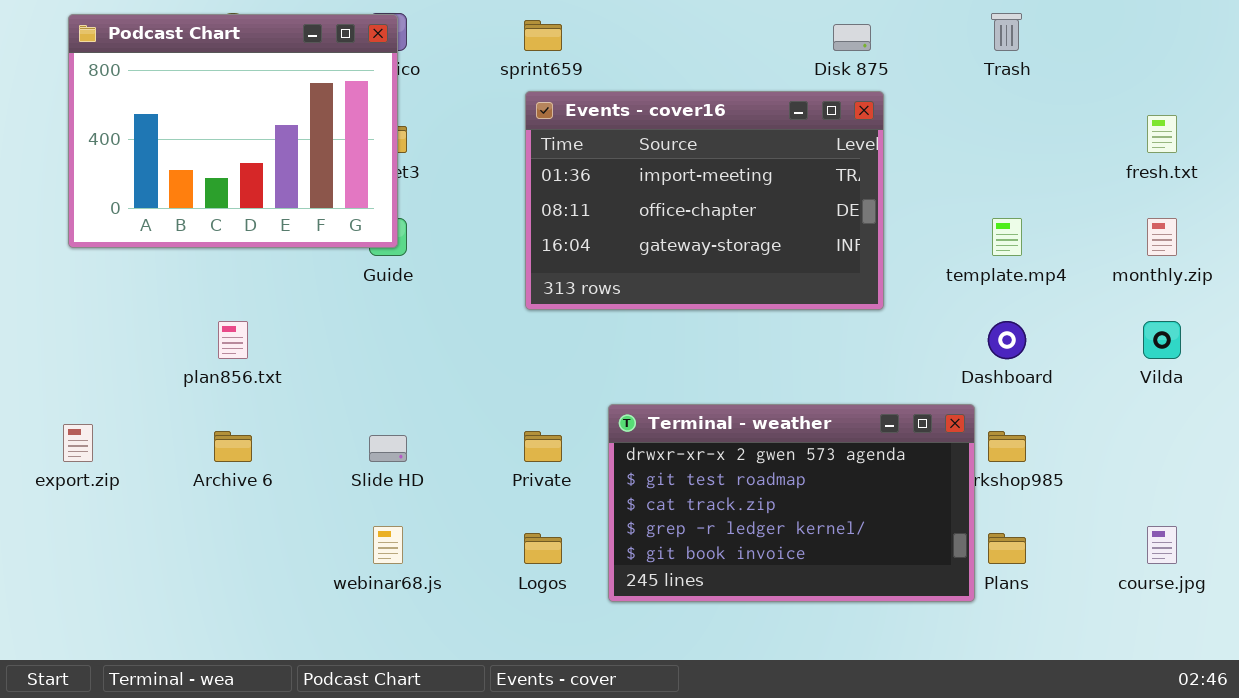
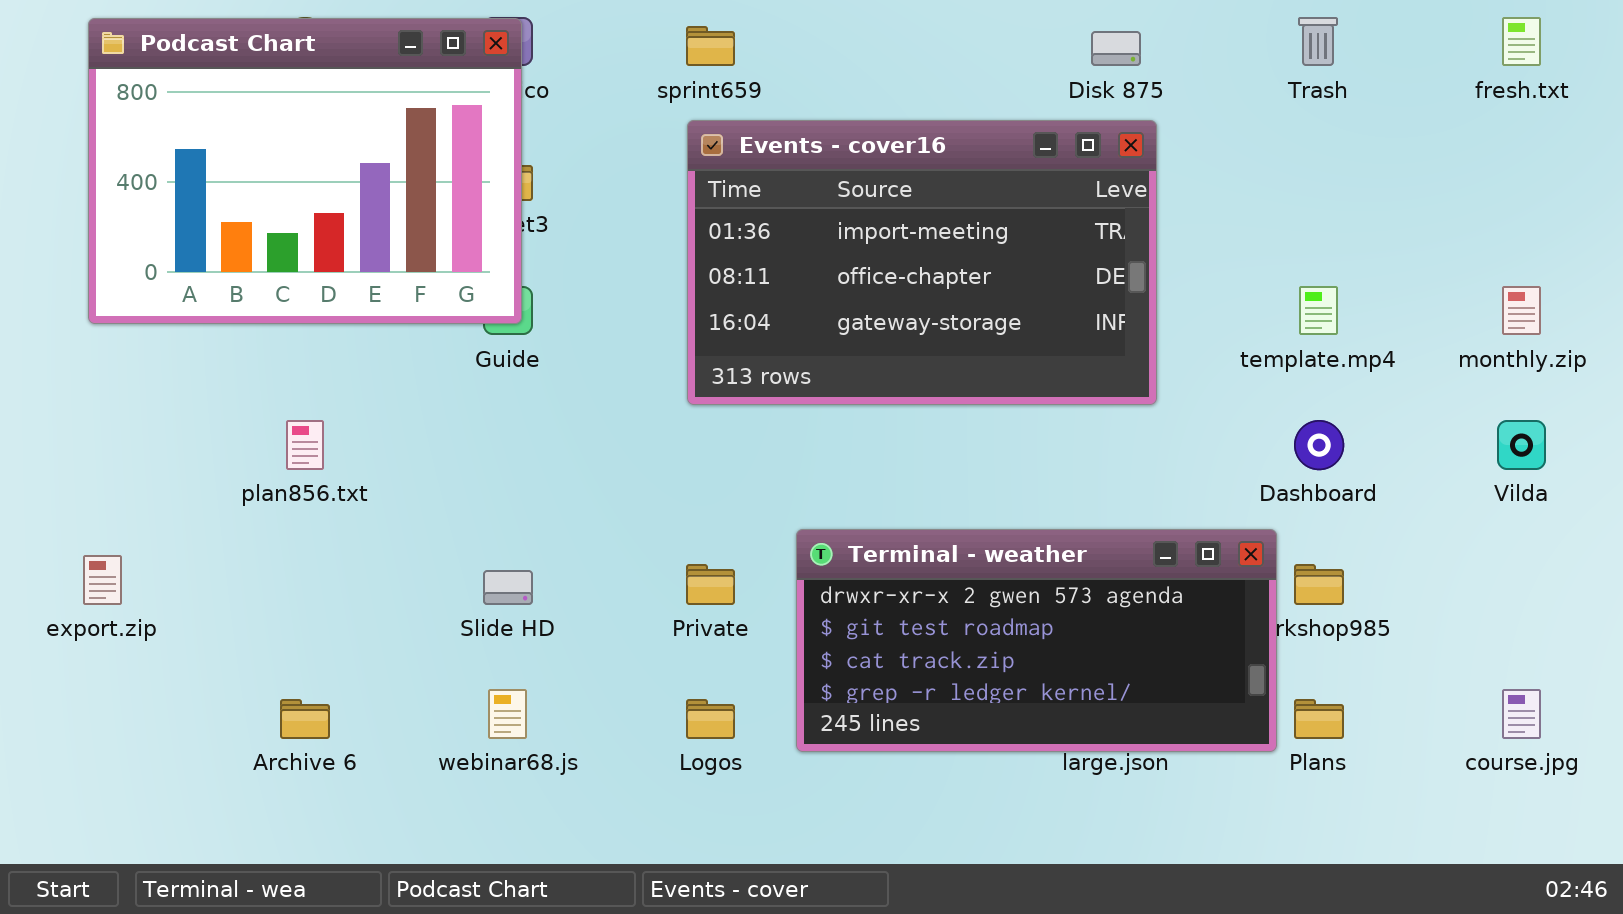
fresh.txt: [1147,115,1177,153] -> [1502,17,1541,66], moved
Terminal - weather: [608,404,975,602] -> [796,529,1277,752], resized
Archive 6: [214,431,252,462] -> [280,699,330,739], moved

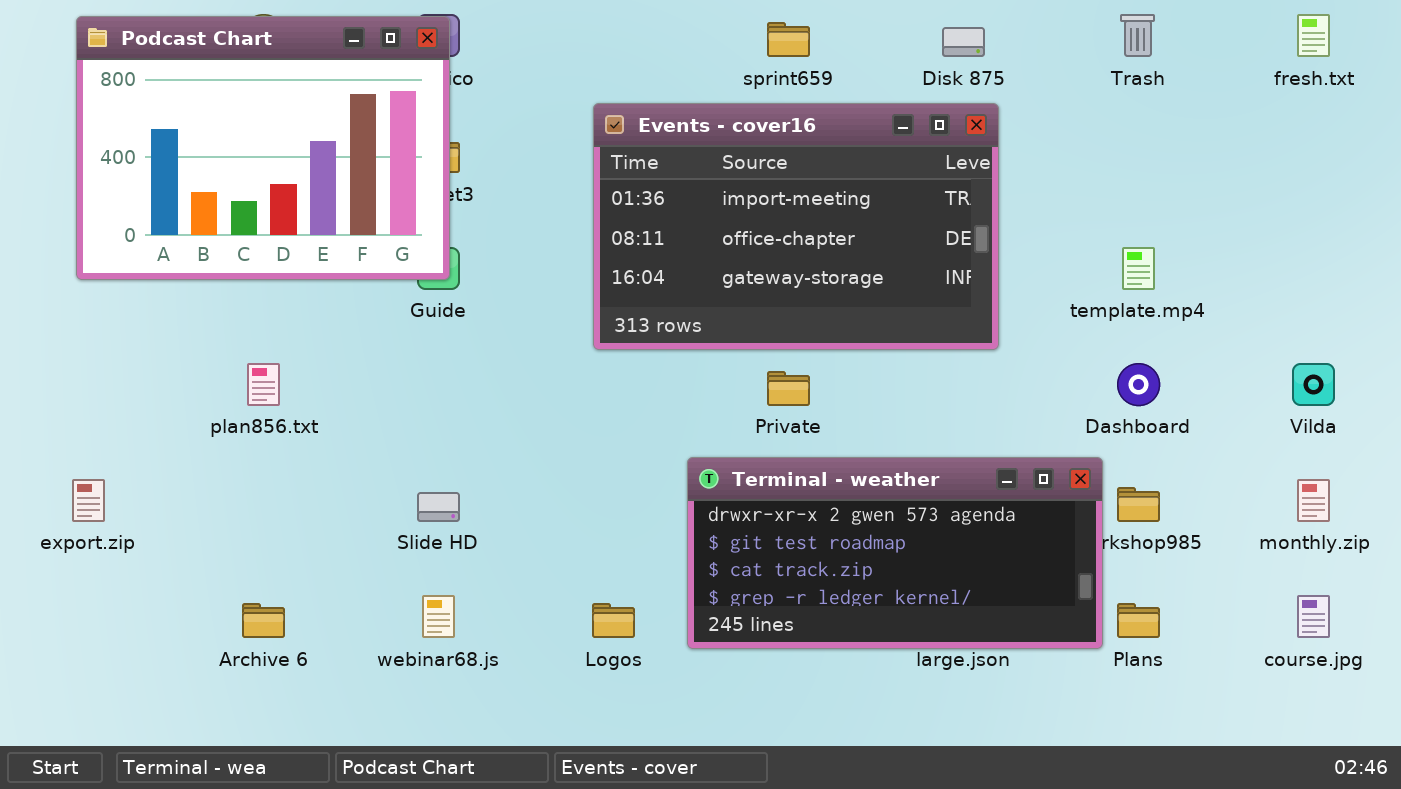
sprint659: [686,26,735,66] -> [767,22,810,57], moved
monthly.zip: [1502,286,1541,335] -> [1297,479,1330,522], moved
Private: [686,564,735,605] -> [767,371,810,406], moved

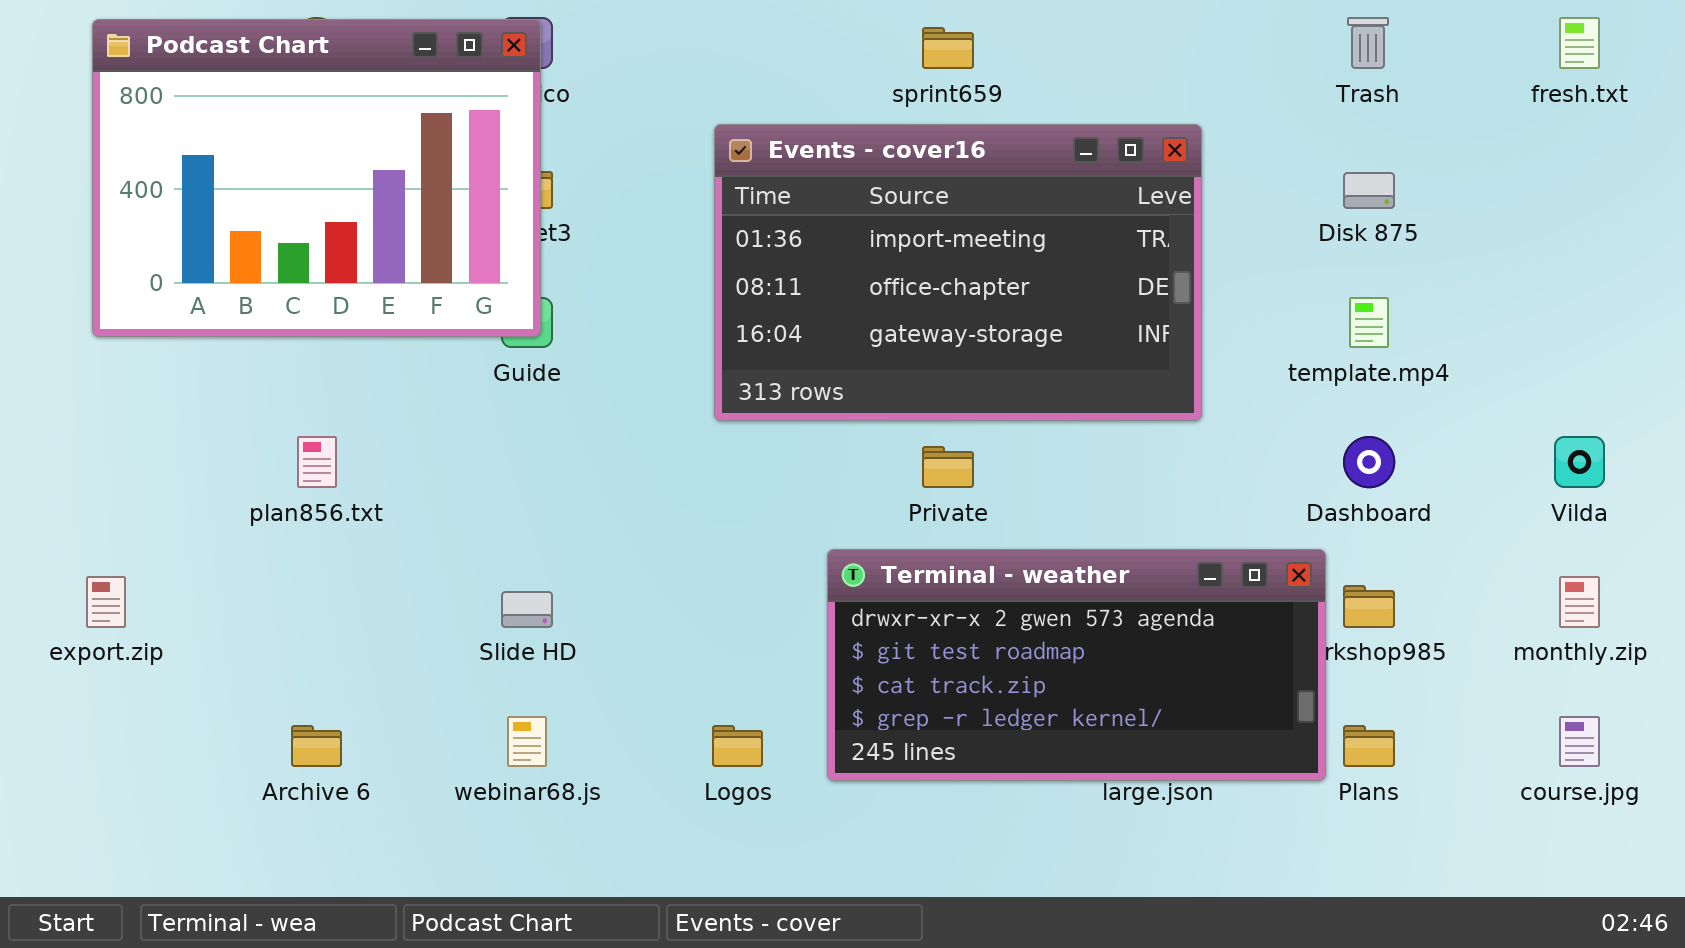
Disk 875: [942,27,985,57] -> [1343,172,1395,209], moved

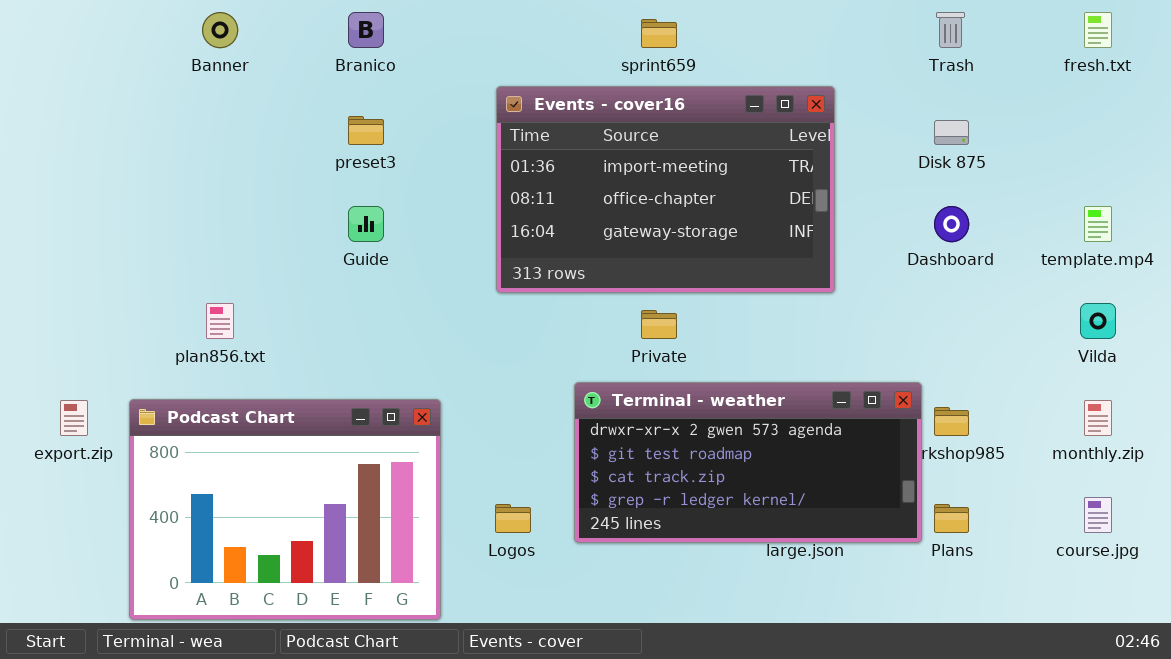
Podcast Chart: [92,19,541,337] -> [129,399,441,620], moved
template.mp4: [1349,297,1389,348] -> [1084,206,1112,242], moved
Dashboard: [1343,436,1395,488] -> [934,206,969,242], moved

